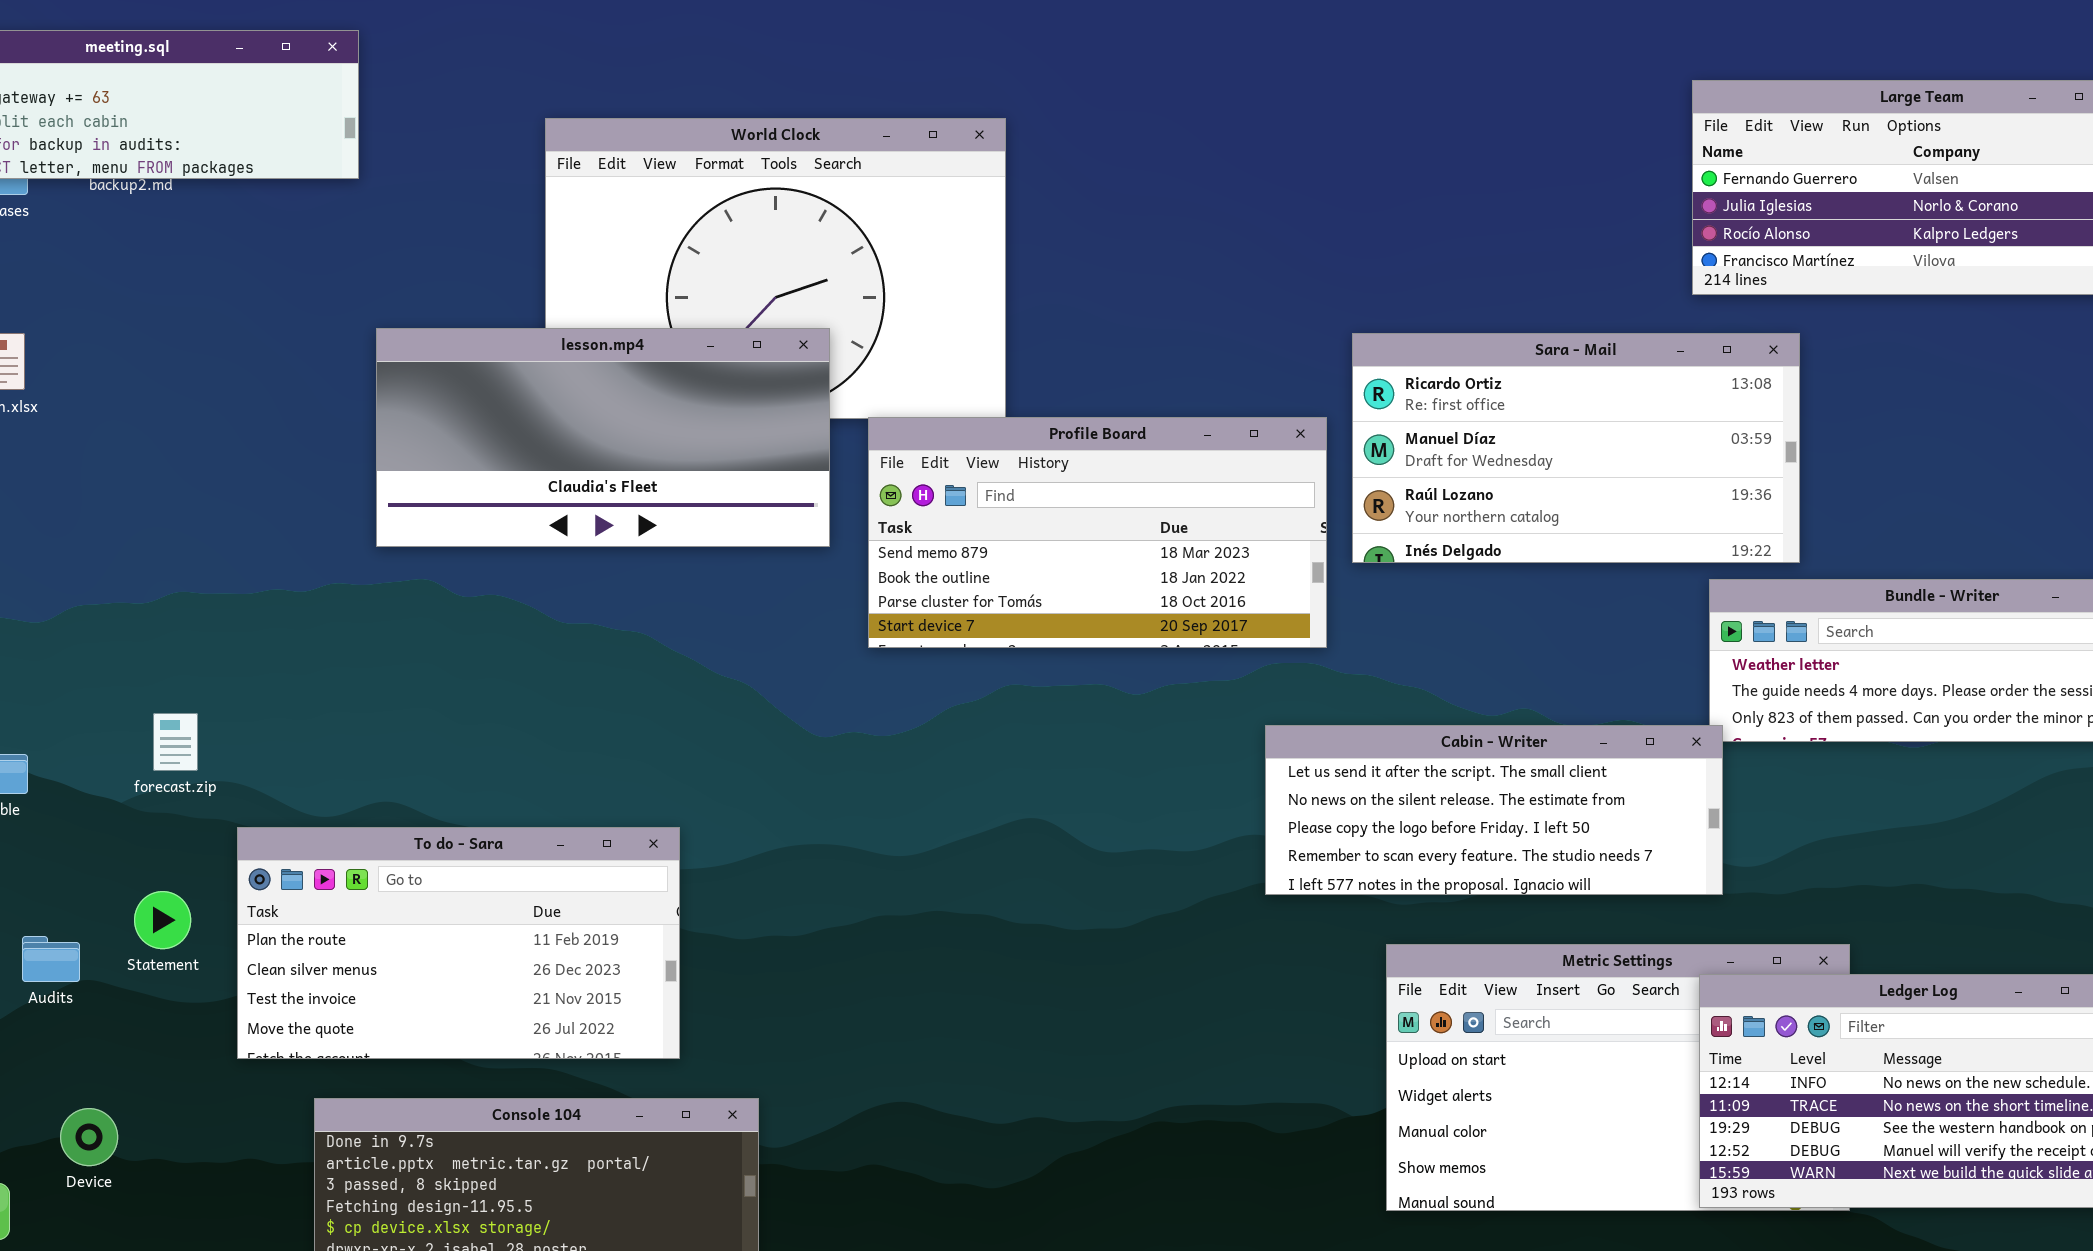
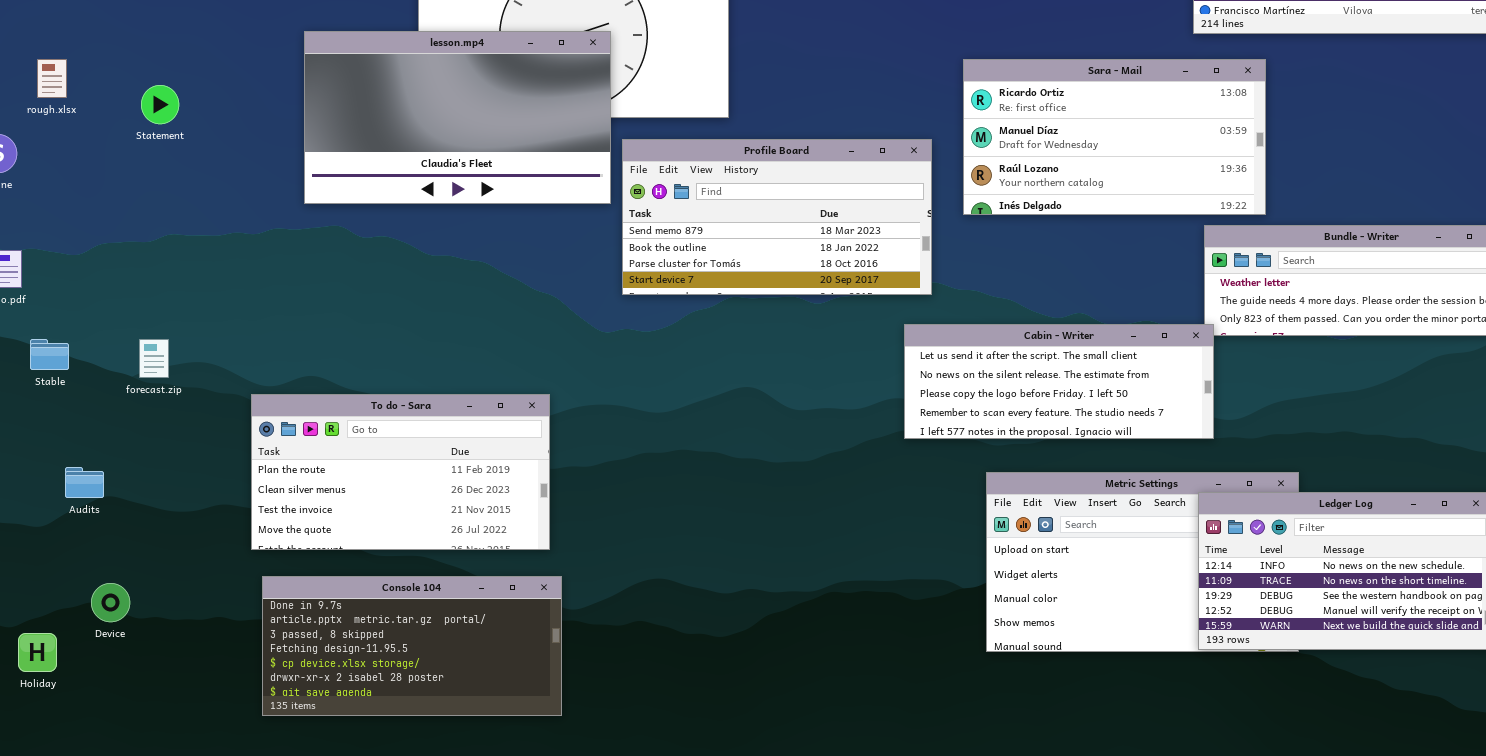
lesson.mp4: [376,328,830,547] -> [304,31,611,204], resized
Profile Board: [868,417,1327,648] -> [622,139,932,295], moved
forecast.zip: [153,713,198,771] -> [139,339,169,378], moved
To do - Sara: [237,827,680,1059] -> [251,394,550,550], moved
Statement: [134,891,191,949] -> [141,85,179,124], moved

